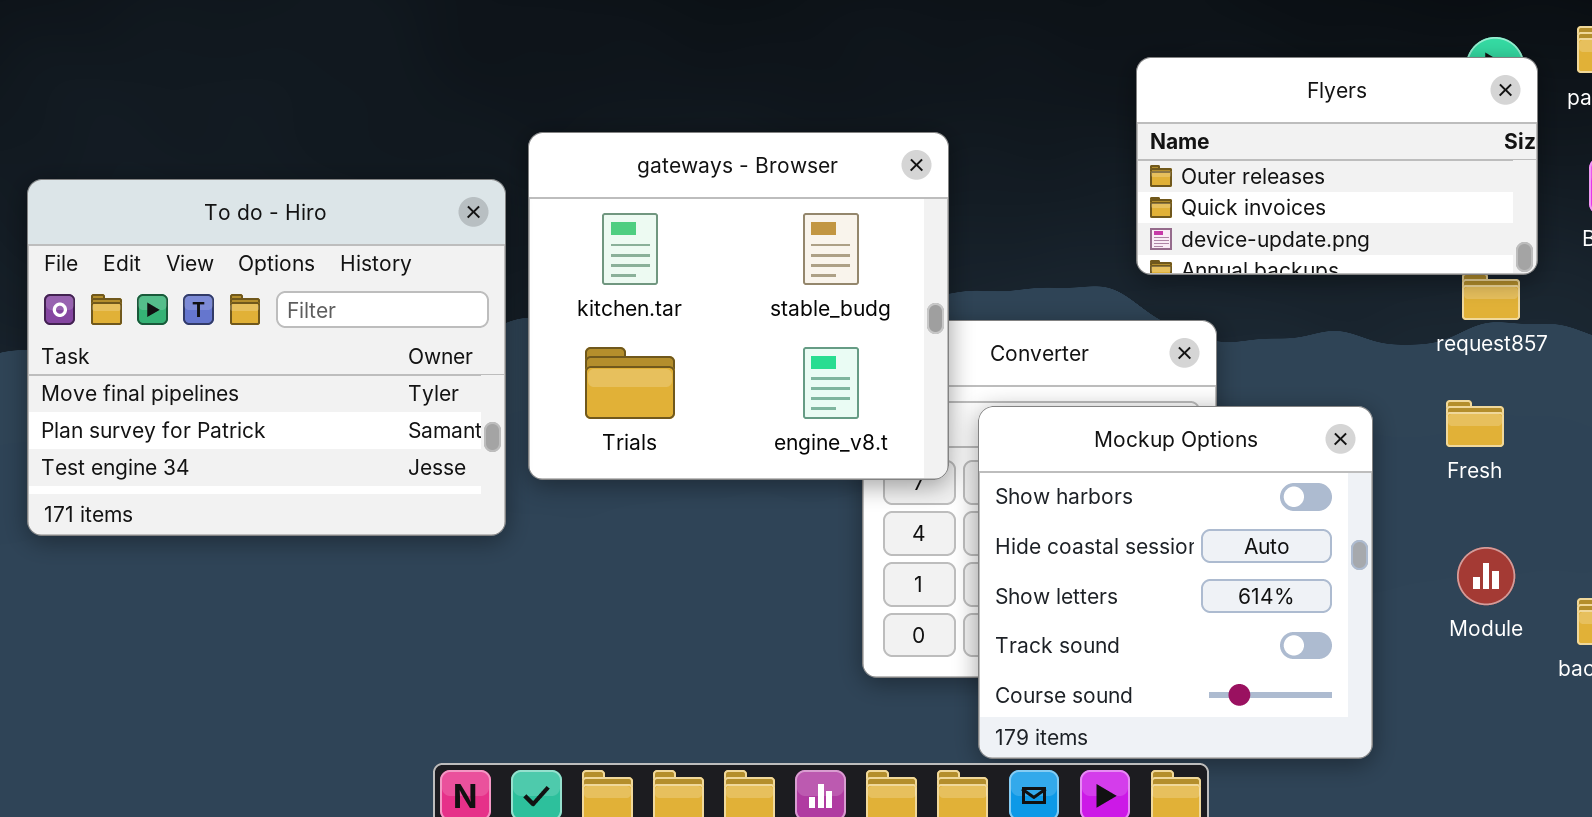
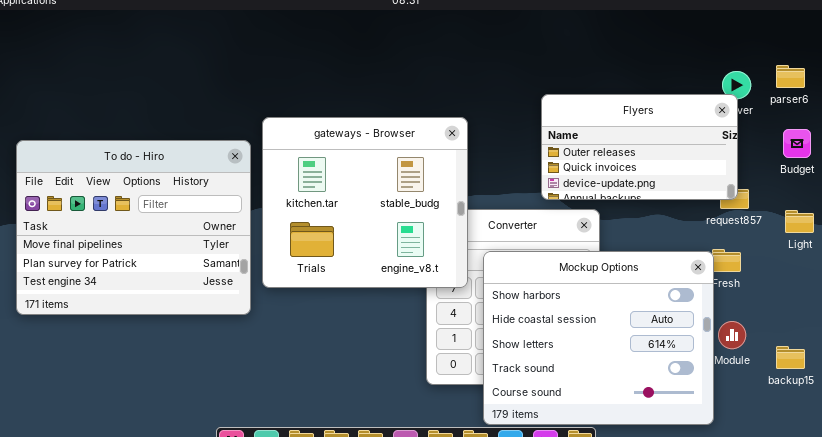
Flyers: [1136,57,1538,275] -> [541,94,738,200], moved
Mockup Options: [978,406,1373,759] -> [483,251,714,425], resized

